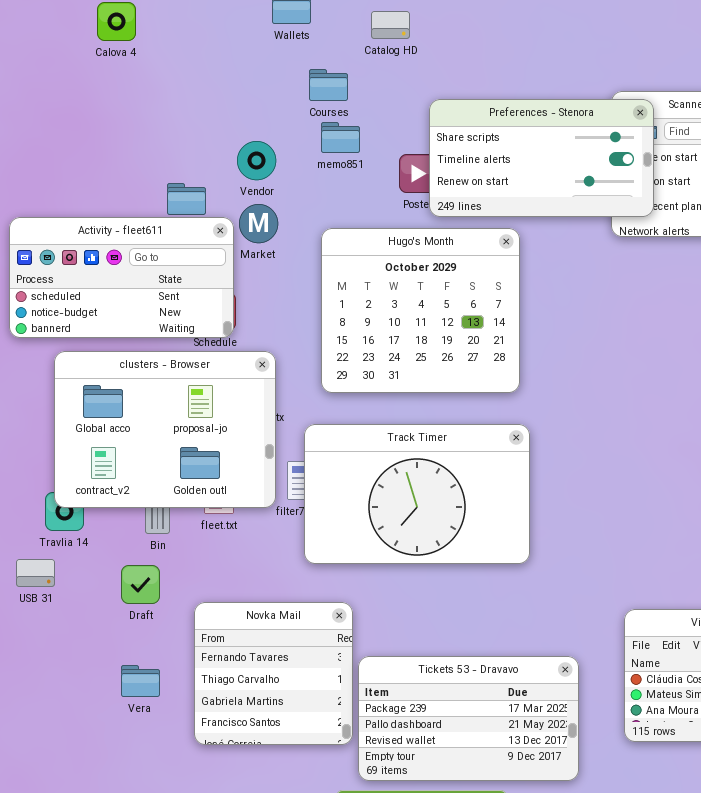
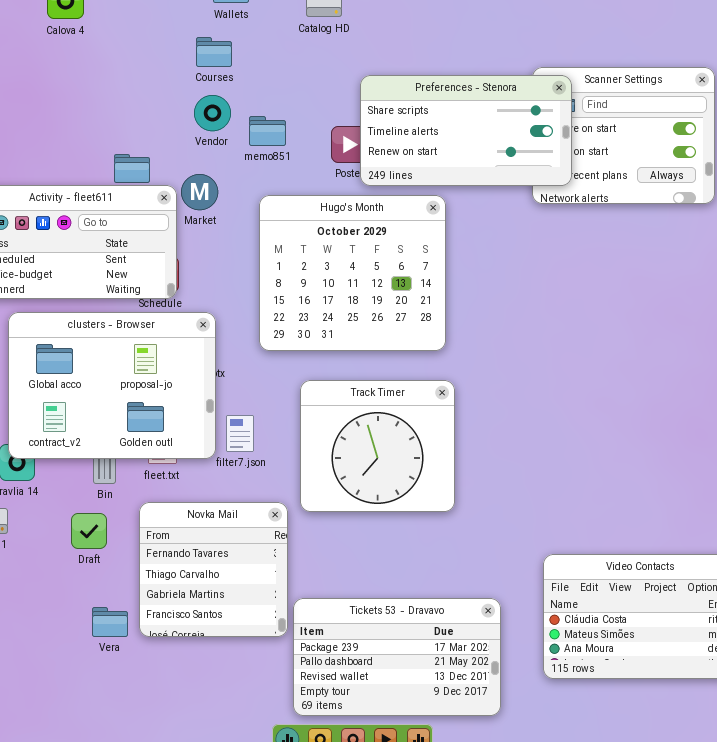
Courses: [309,69,348,101] -> [196,37,232,67], moved
memo851: [321,122,360,153] -> [249,116,286,146], moved
Vendor: [237,141,276,180] -> [194,95,231,131], moved
Track Timer: [304,424,530,564] -> [300,380,455,512], resized
Novka Mail: [194,602,353,745] -> [139,502,288,637], moved
Vera: [121,665,160,697] -> [92,607,128,637], moved

